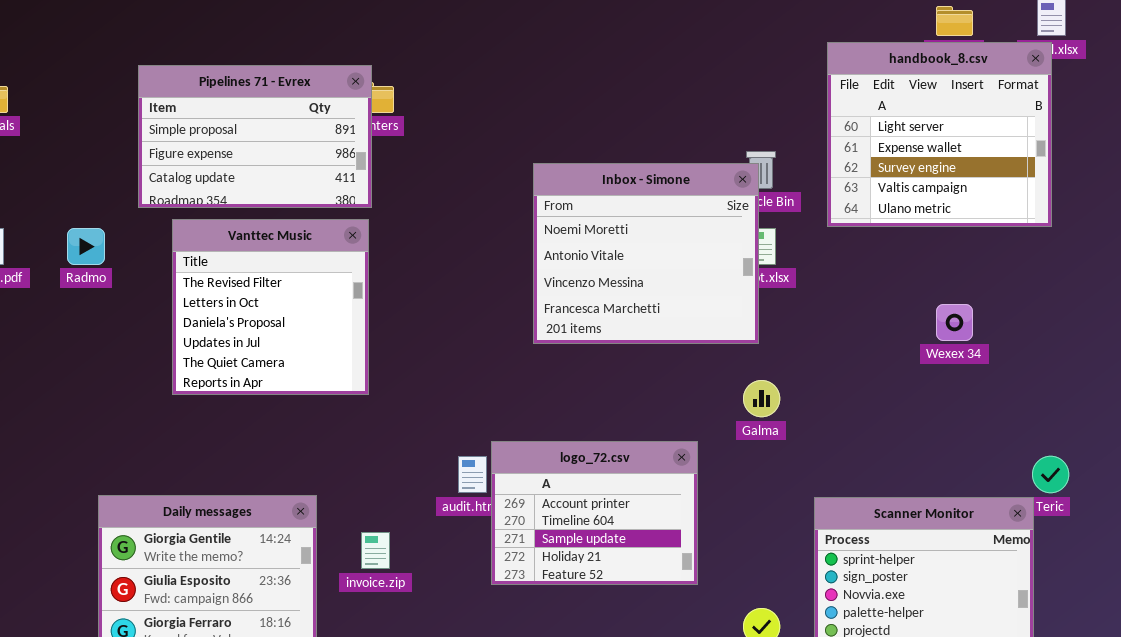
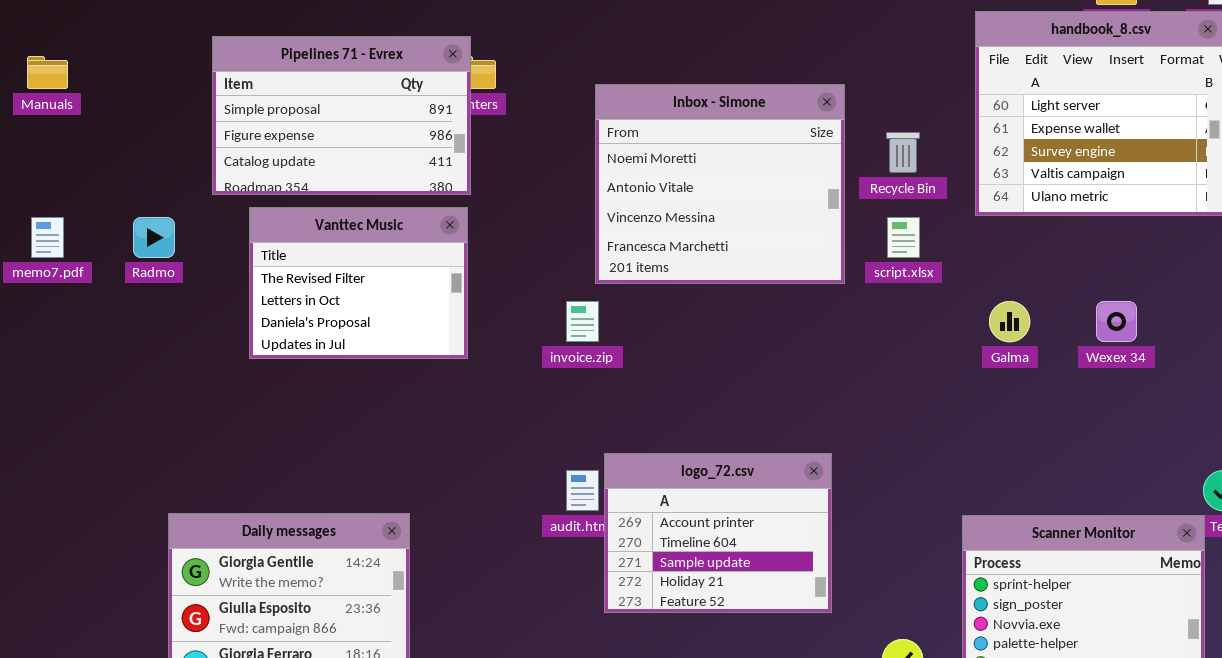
Inbox - Simone: [533,163,759,344] -> [595,84,845,284], moved
Vanttec Music: [172,219,369,395] -> [249,207,468,359], resized
Galma: [743,380,780,417] -> [989,301,1030,342], moved
invoice.zip: [361,532,390,569] -> [566,301,599,342], moved

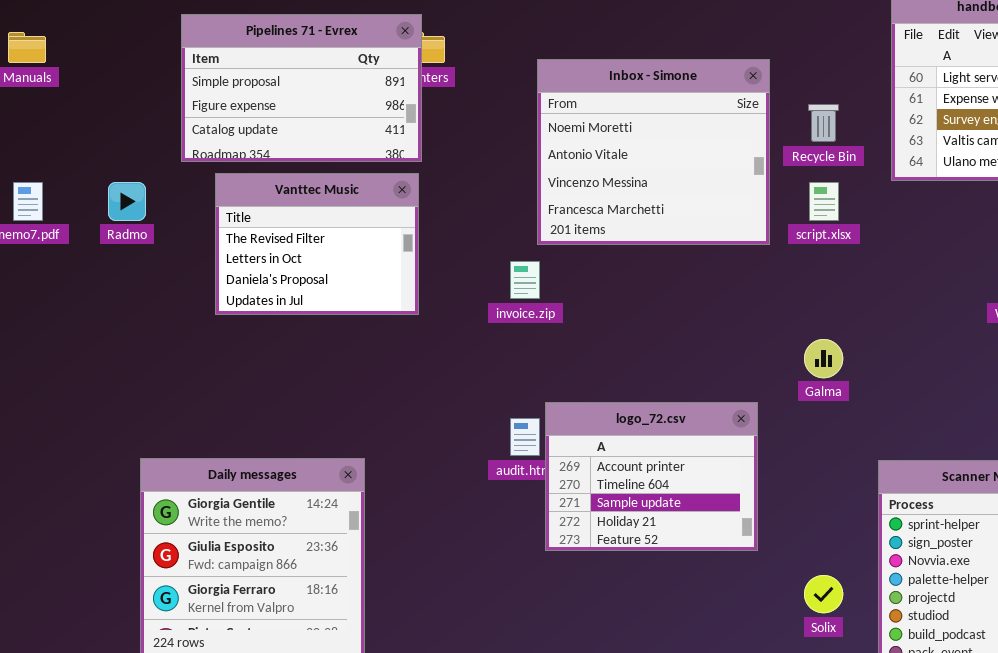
Galma: [989,301,1030,342] -> [804,339,843,378], moved

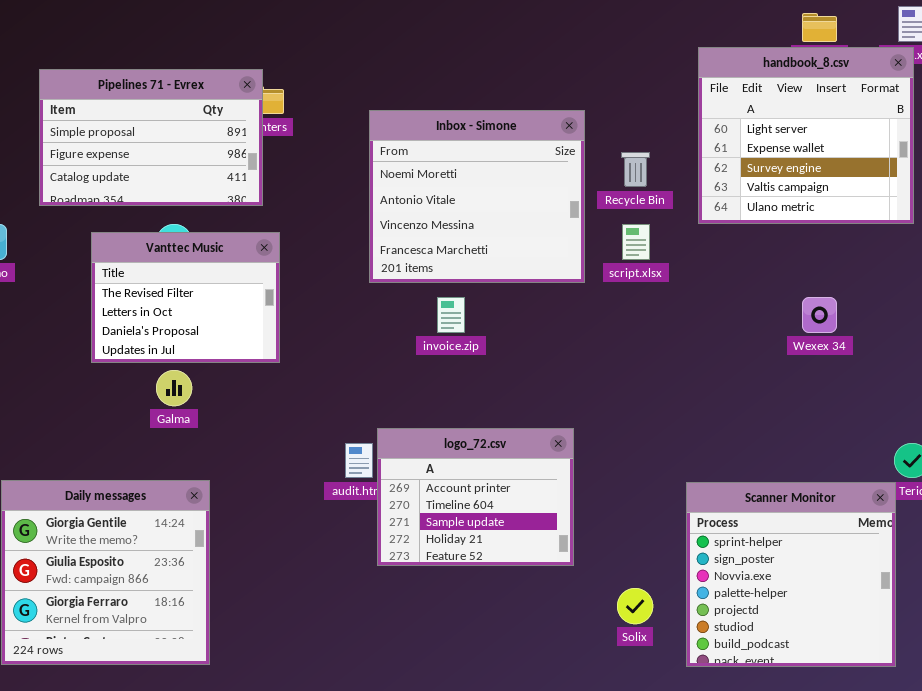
Vanttec Music: [215,173,419,315] -> [91,232,280,363], moved
invoice.zip: [510,261,540,299] -> [437,297,465,333], moved
Galma: [804,339,843,378] -> [156,370,192,406], moved

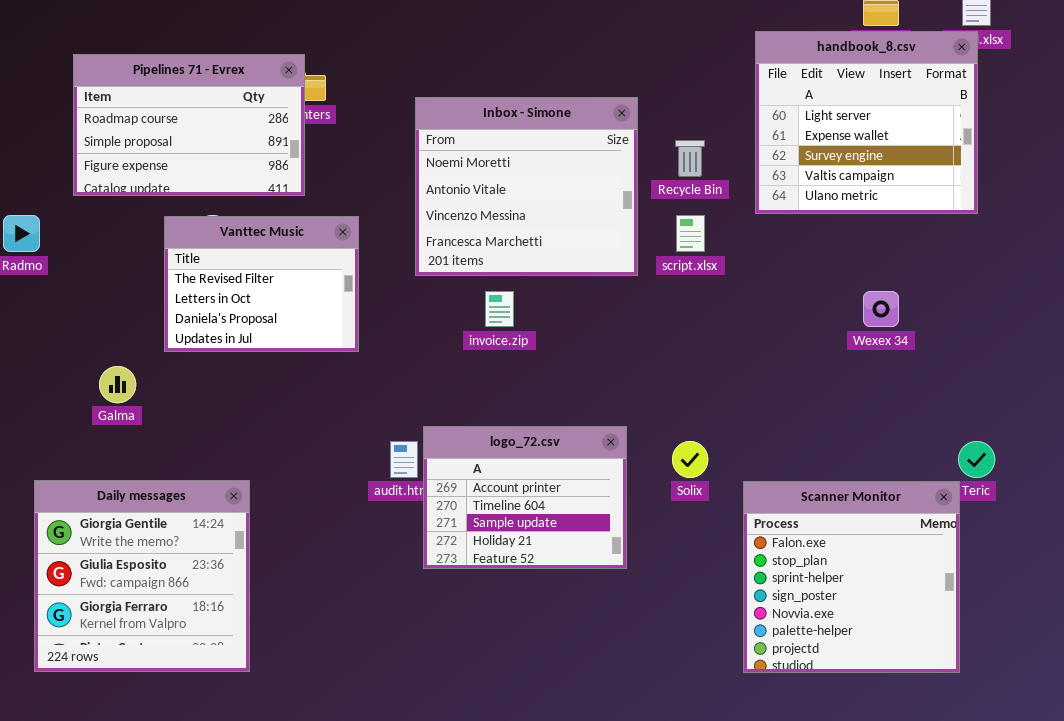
Pipelines 71 - Evrex: [39,69,263,206] -> [73,54,305,196], scrolled up 1 row
Vanttec Music: [91,232,280,363] -> [164,216,359,352], moved
Galma: [156,370,192,406] -> [99,366,136,403], moved
Scanner Monitor: [686,482,896,667] -> [743,481,960,673], scrolled up 2 rows
Solix: [617,588,653,624] -> [672,441,708,478], moved

